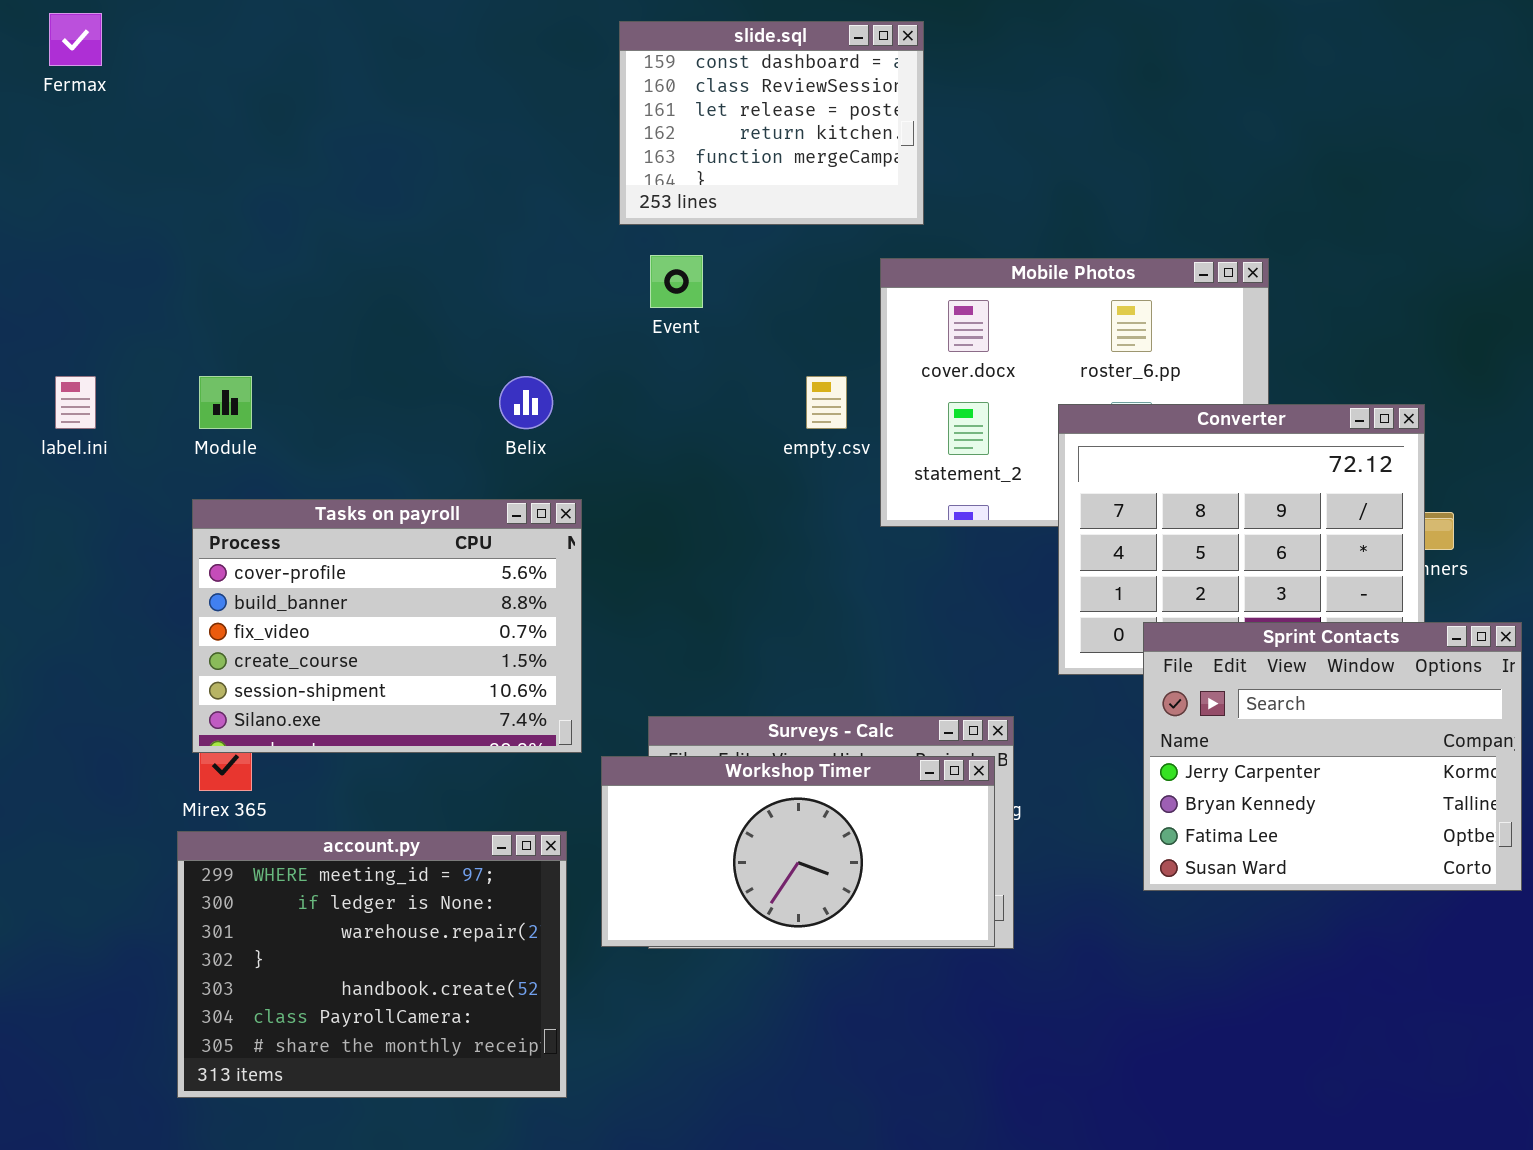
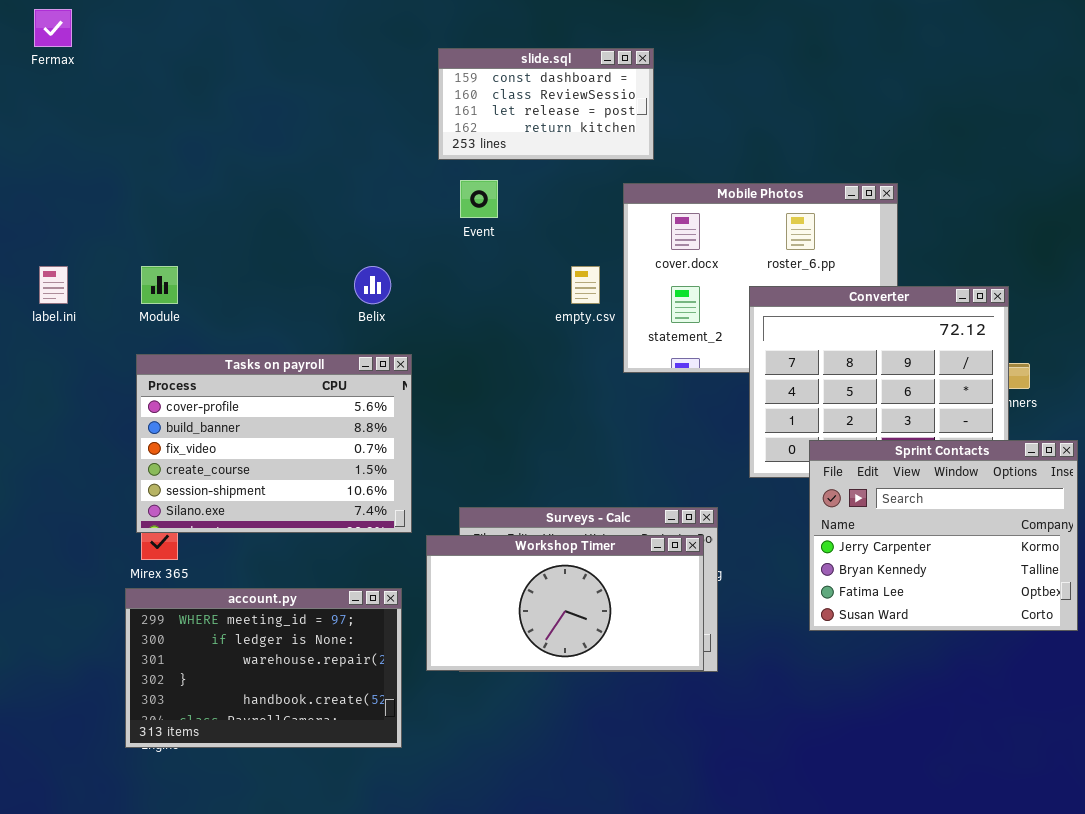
slide.sql: [619,21,924,225] -> [438,48,654,160], resized
account.py: [177,831,567,1098] -> [125,588,402,748], resized

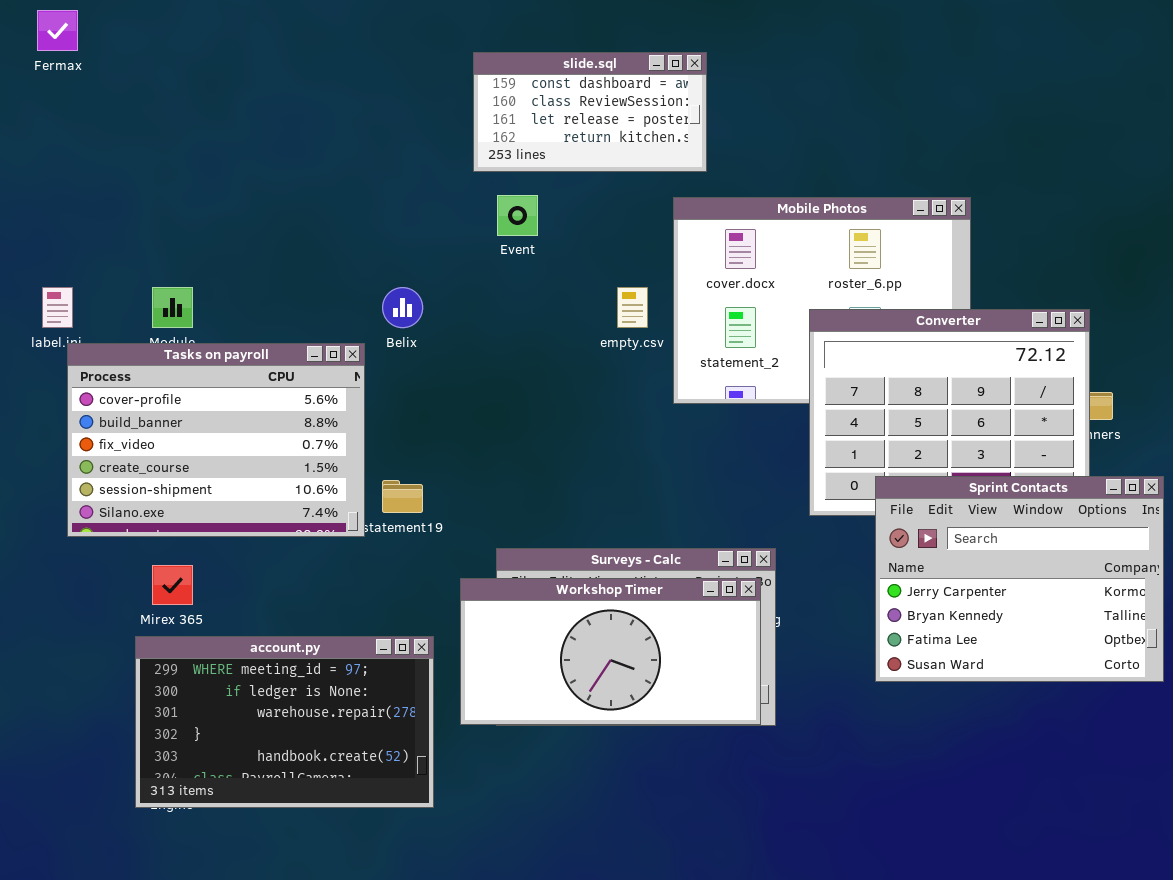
Tasks on payroll: [136,354,412,533] -> [67,343,365,537], moved

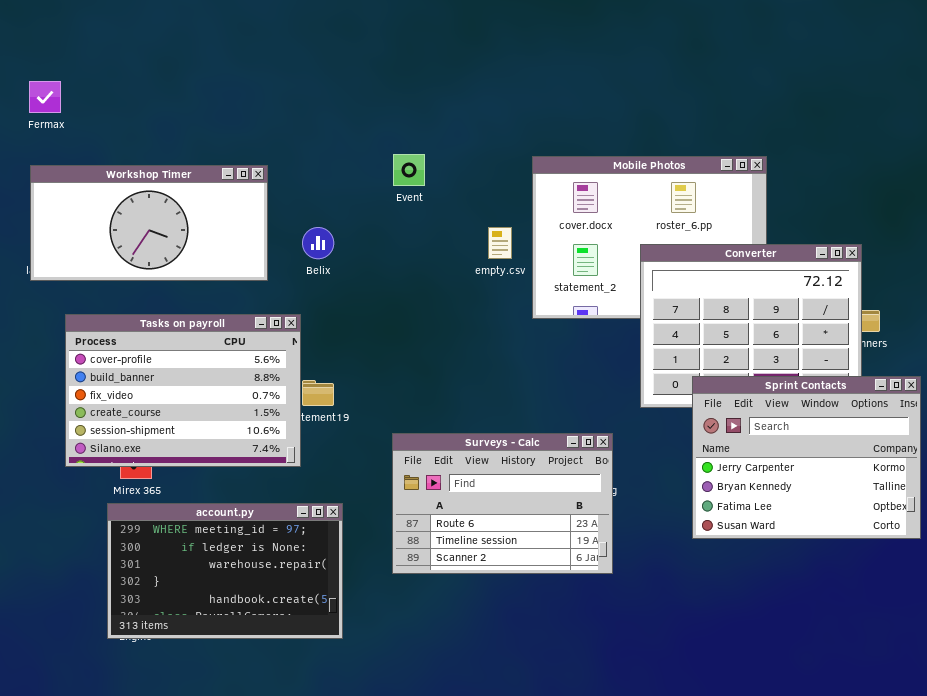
Fermax: [37,10,78,51] -> [29,81,61,113], moved
slide.sql: [473,52,707,172] -> none, closed
Tasks on payroll: [67,343,365,537] -> [65,314,301,467], moved
Workshop Timer: [460,578,761,725] -> [30,165,268,281], moved

